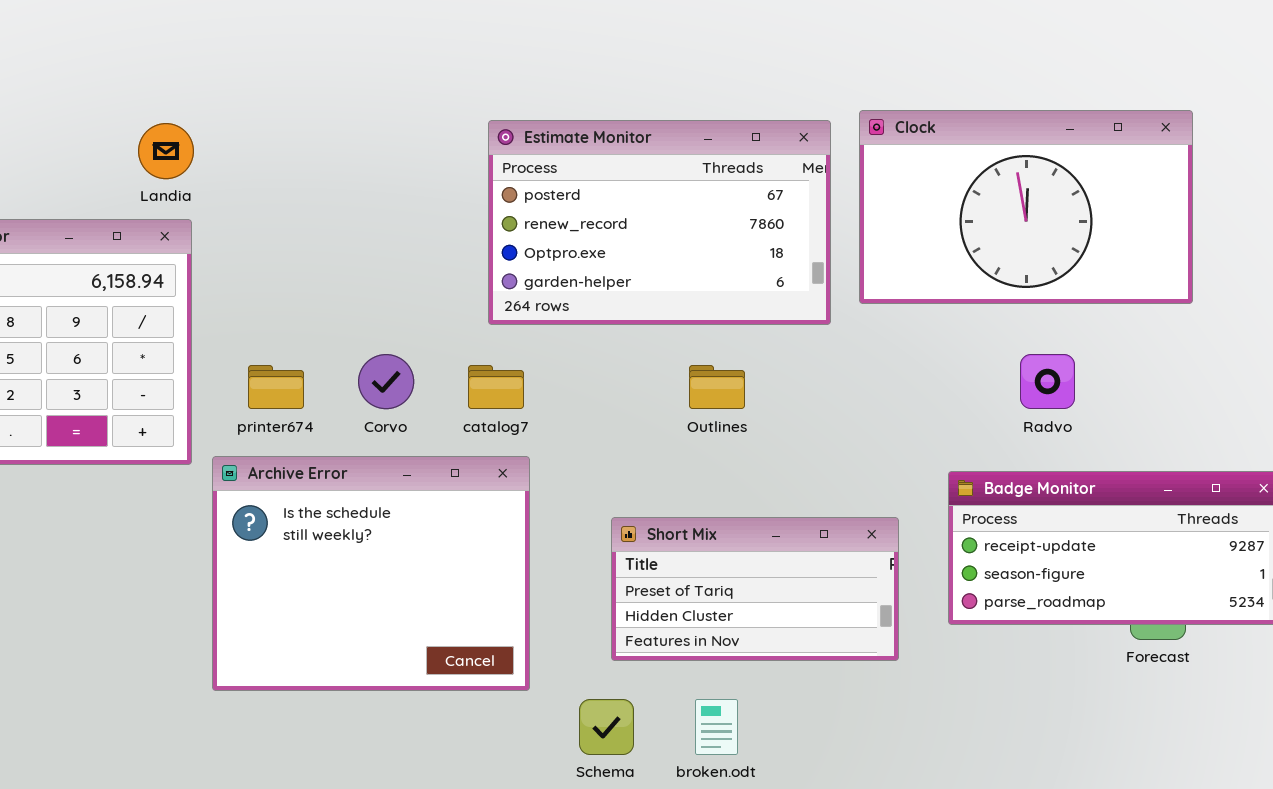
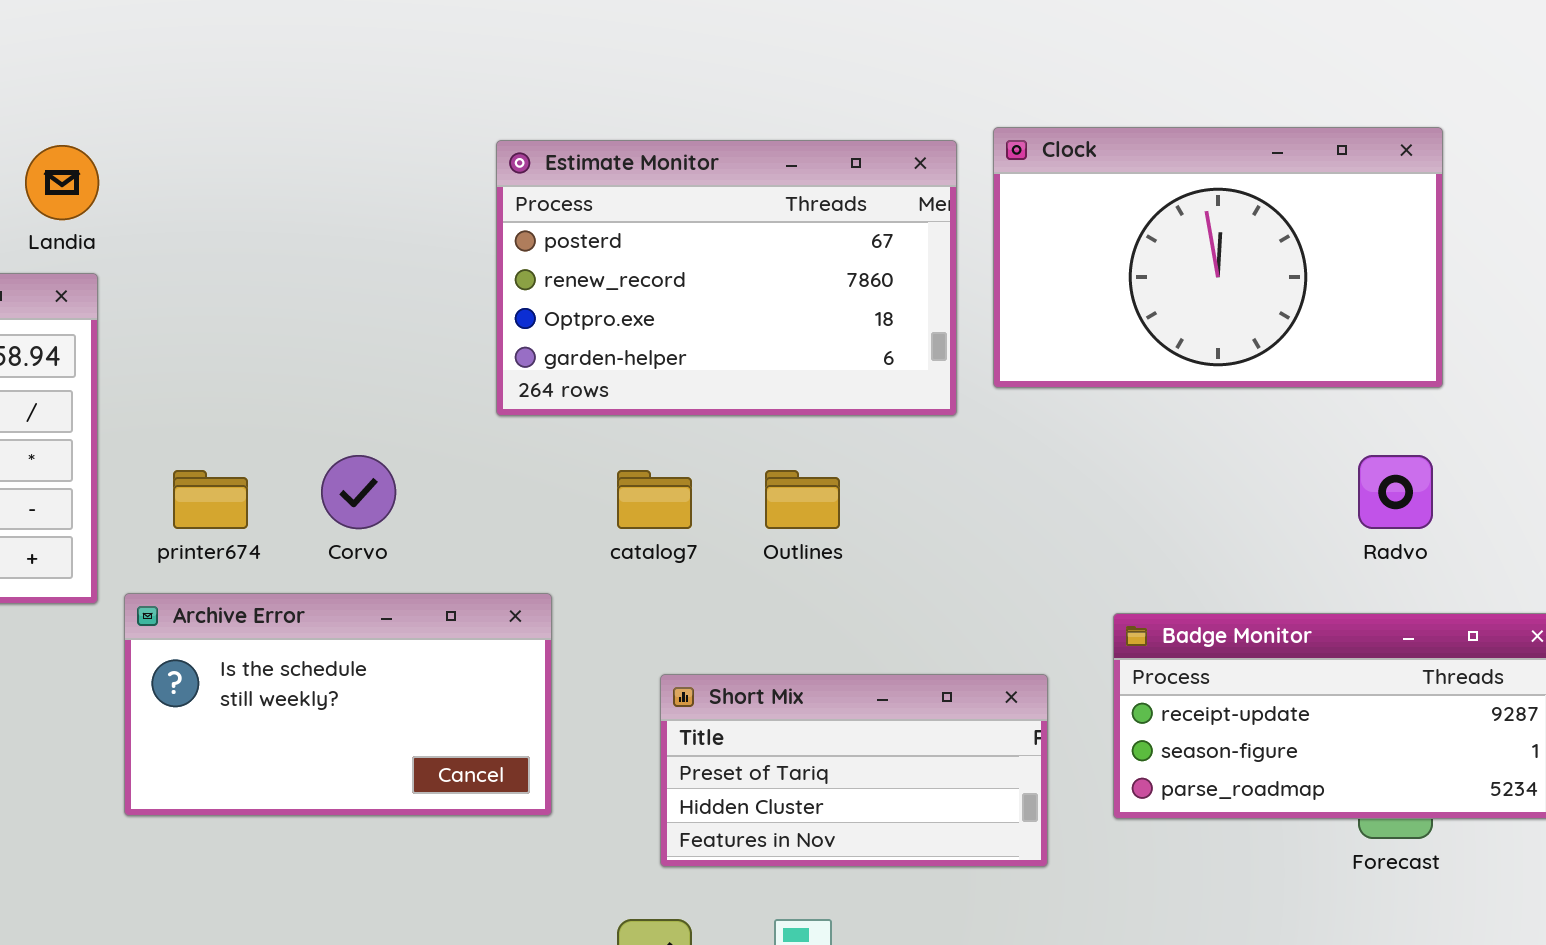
Radvo: [1020,354,1075,409] -> [1358,455,1433,529], moved
catalog7: [468,365,524,409] -> [617,470,692,529], moved
Archive Error: [212,456,530,691] -> [124,593,552,816], resized

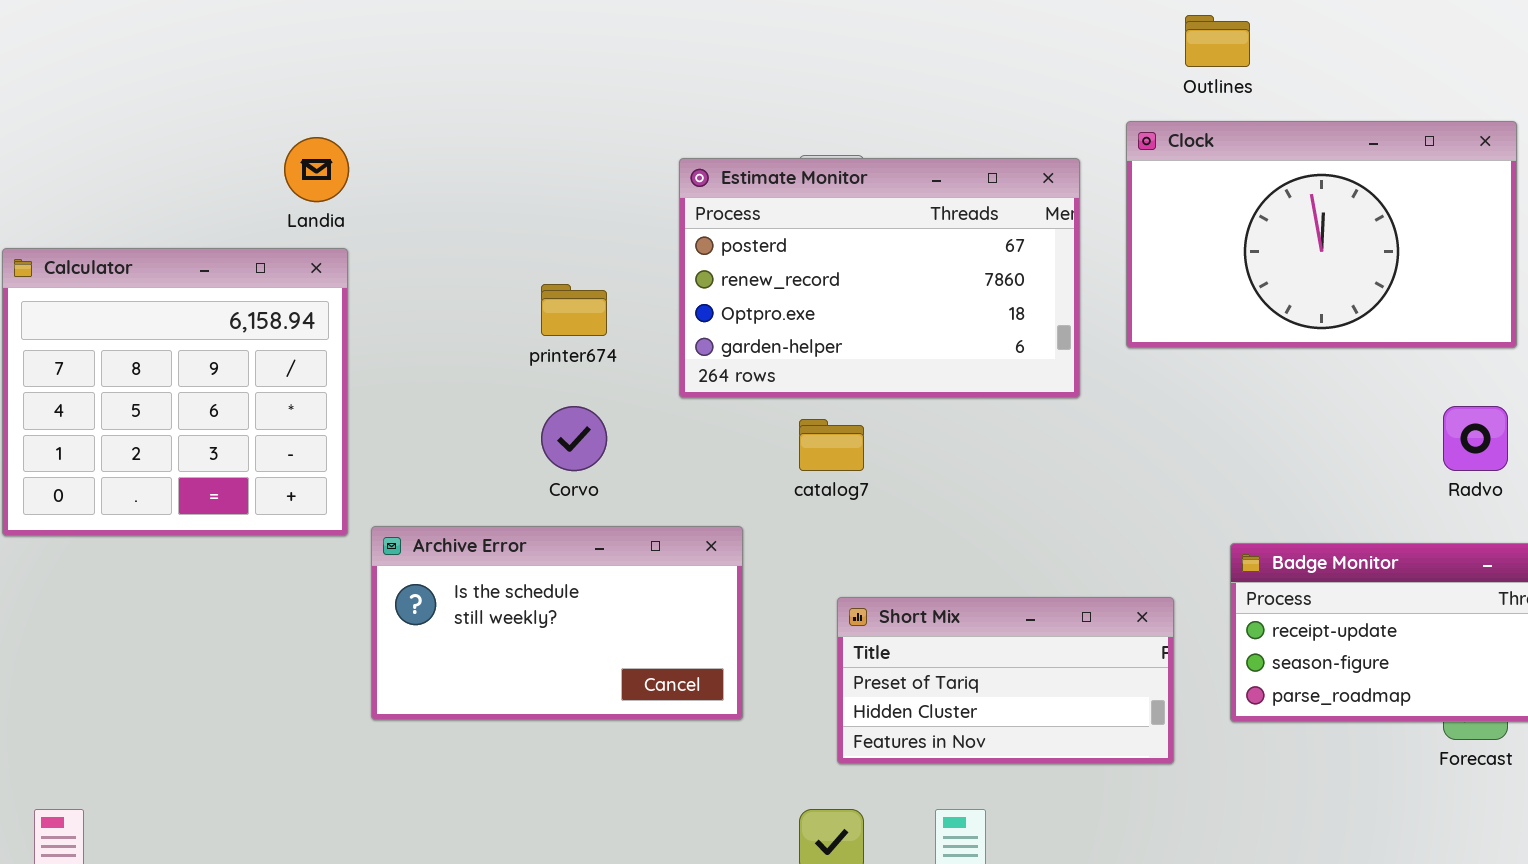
Estimate Monitor: [496,140,957,416] -> [679,158,1080,398], moved
printer674: [173,470,248,529] -> [541,284,607,336], moved
Outlines: [765,470,840,529] -> [1185,15,1250,67], moved

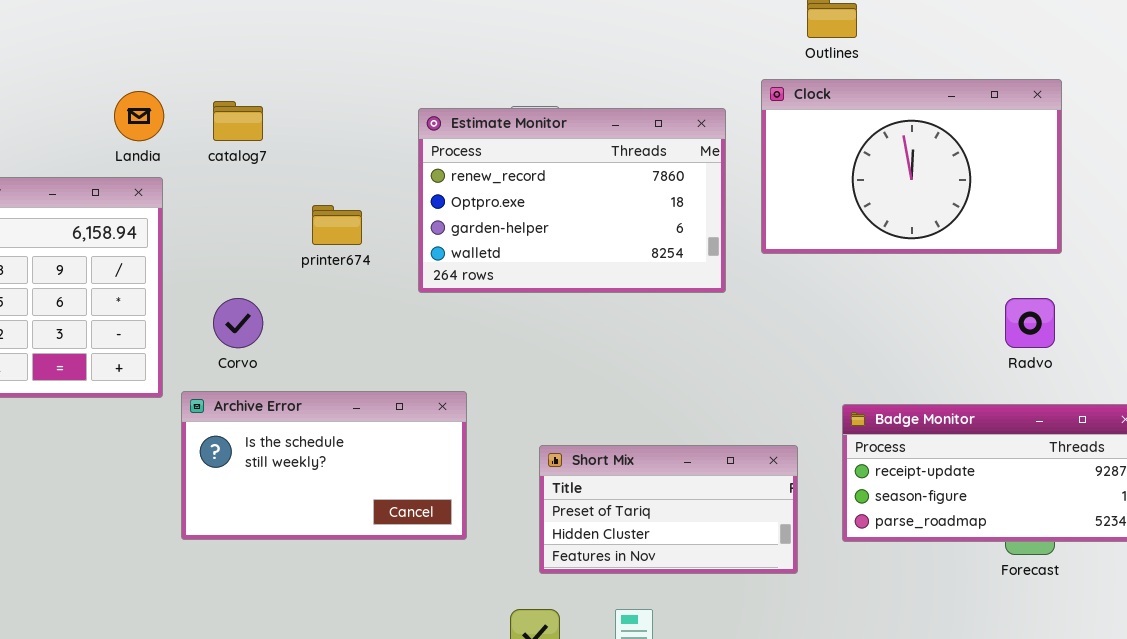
Estimate Monitor: [679,158,1080,398] -> [418,108,726,293], scrolled down 1 row
Corvo: [541,406,607,471] -> [213,298,263,348], moved
catalog7: [799,419,864,471] -> [213,101,263,141], moved

